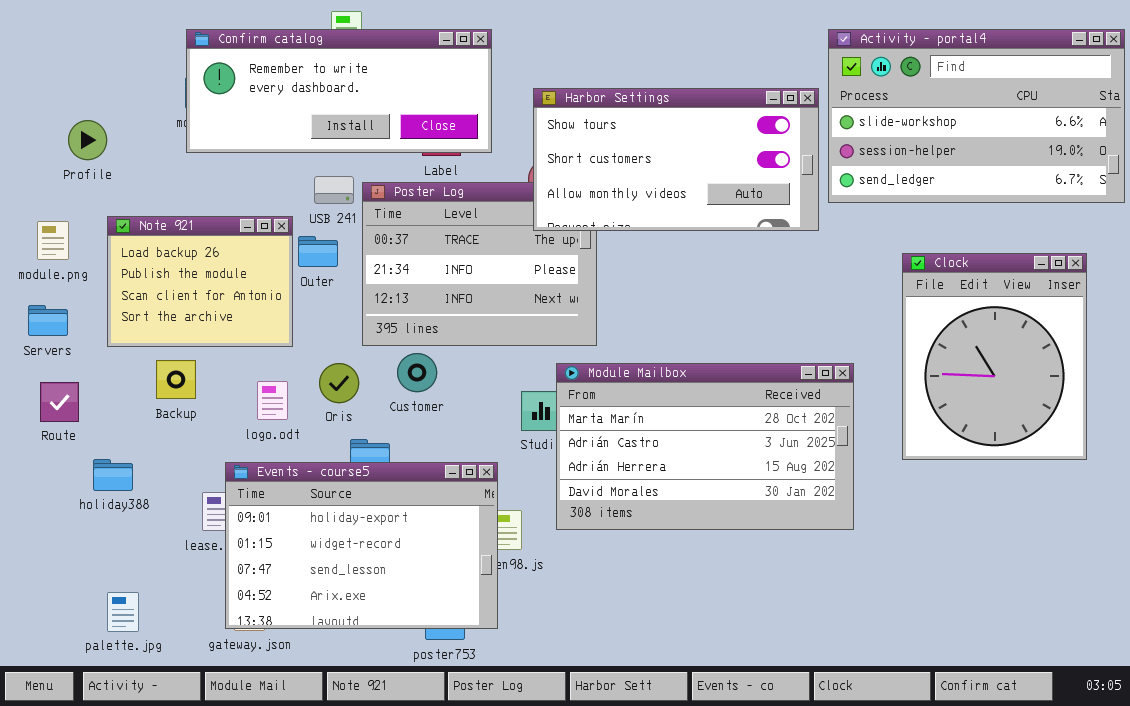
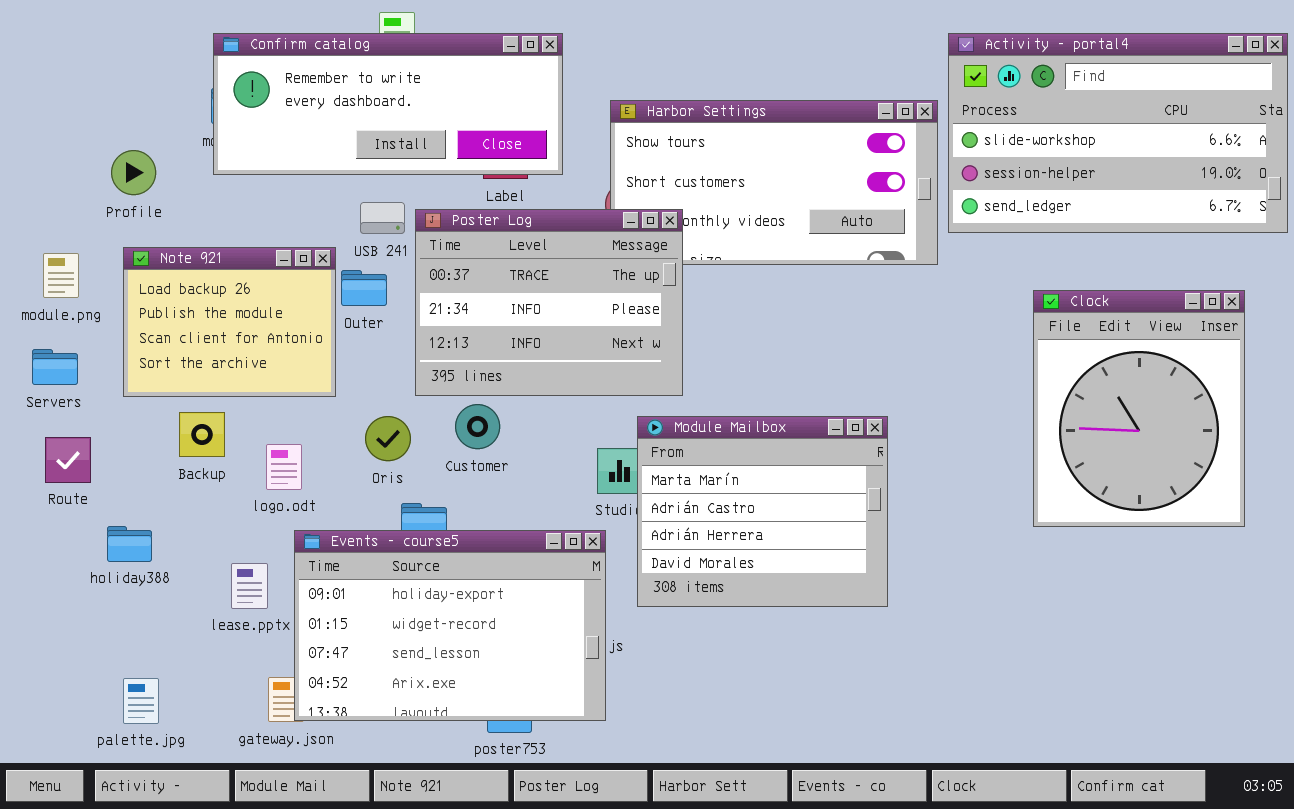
Profile: [68,120,107,160] -> [111,150,156,195], moved
Poster Log: [362,182,597,346] -> [415,209,683,396], raised
Module Mailbox: [556,363,854,530] -> [637,416,888,607], resized
logo.odt: [257,381,288,420] -> [266,444,302,490], moved
Events - course5: [225,462,498,629] -> [294,530,606,721], moved

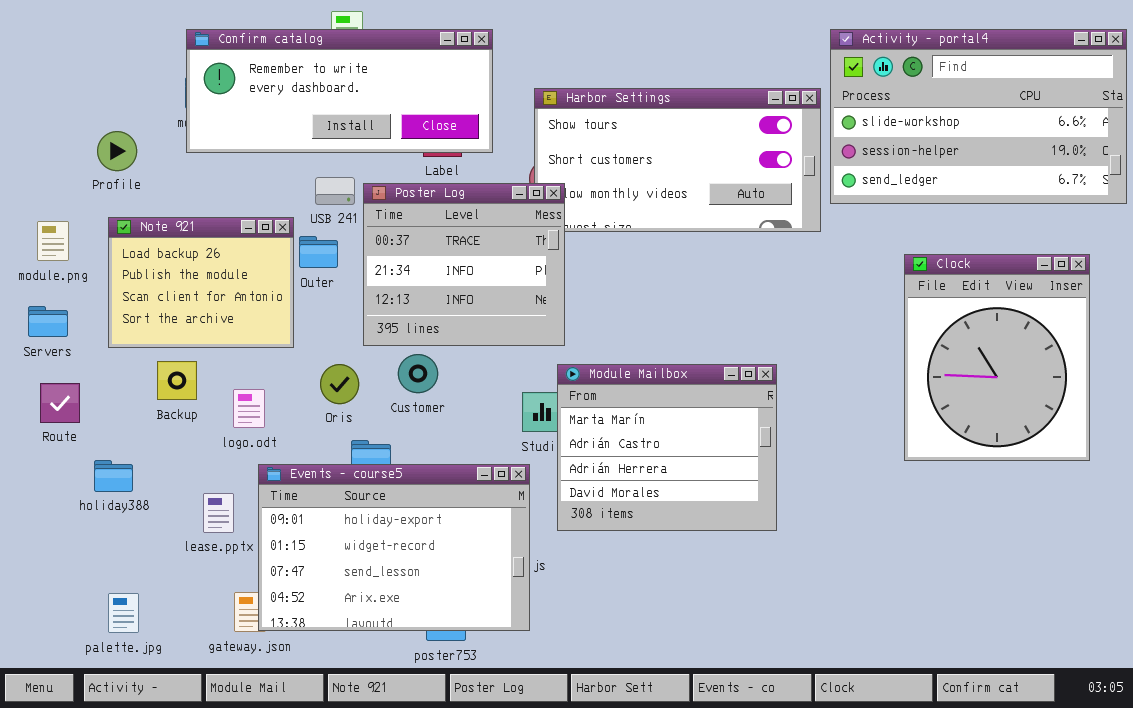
Poster Log: [415,209,683,396] -> [363,183,565,346], resized

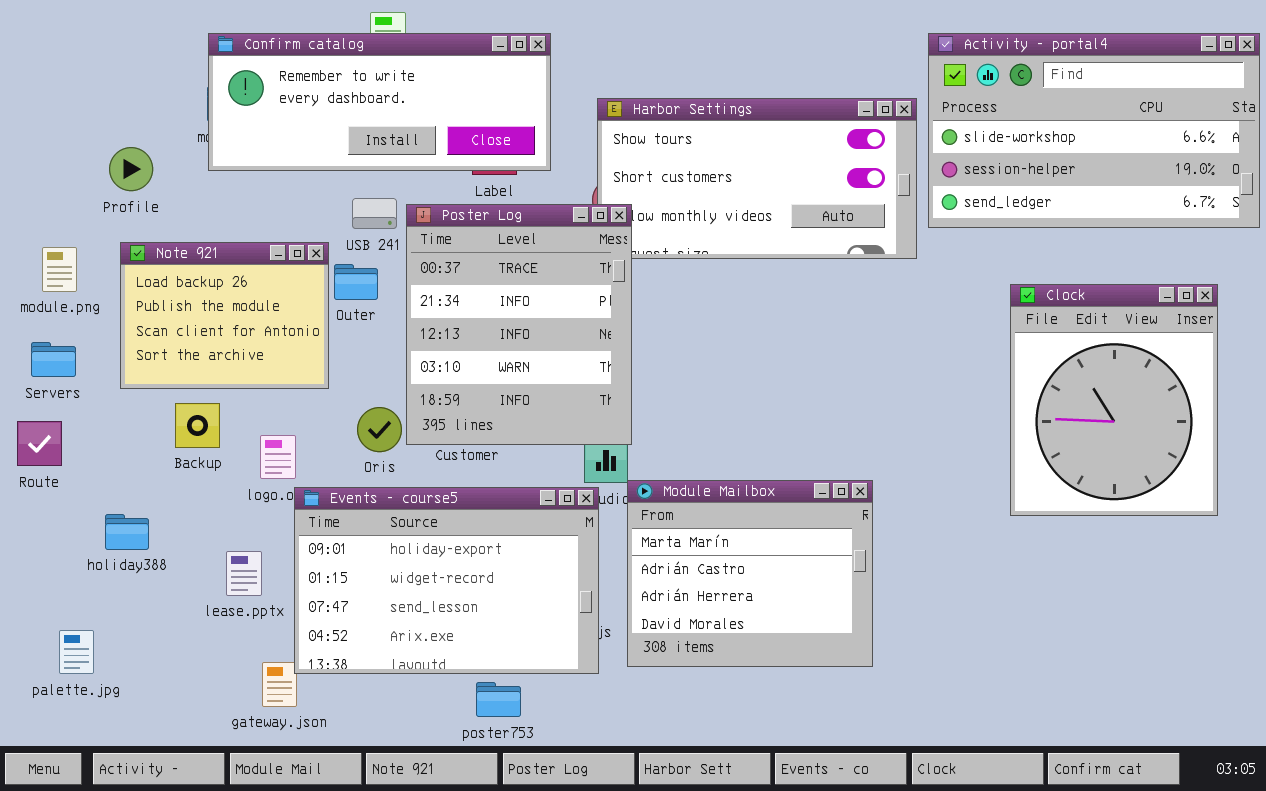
Poster Log: [363,183,565,346] -> [406,204,632,445], resized
Module Mailbox: [557,364,777,531] -> [627,480,873,667], moved
Route: [40,383,80,423] -> [17,421,62,466], moved
Events - course5: [258,464,530,631] -> [294,487,599,674], moved
palette.jpg: [108,593,139,633] -> [59,630,94,674], moved

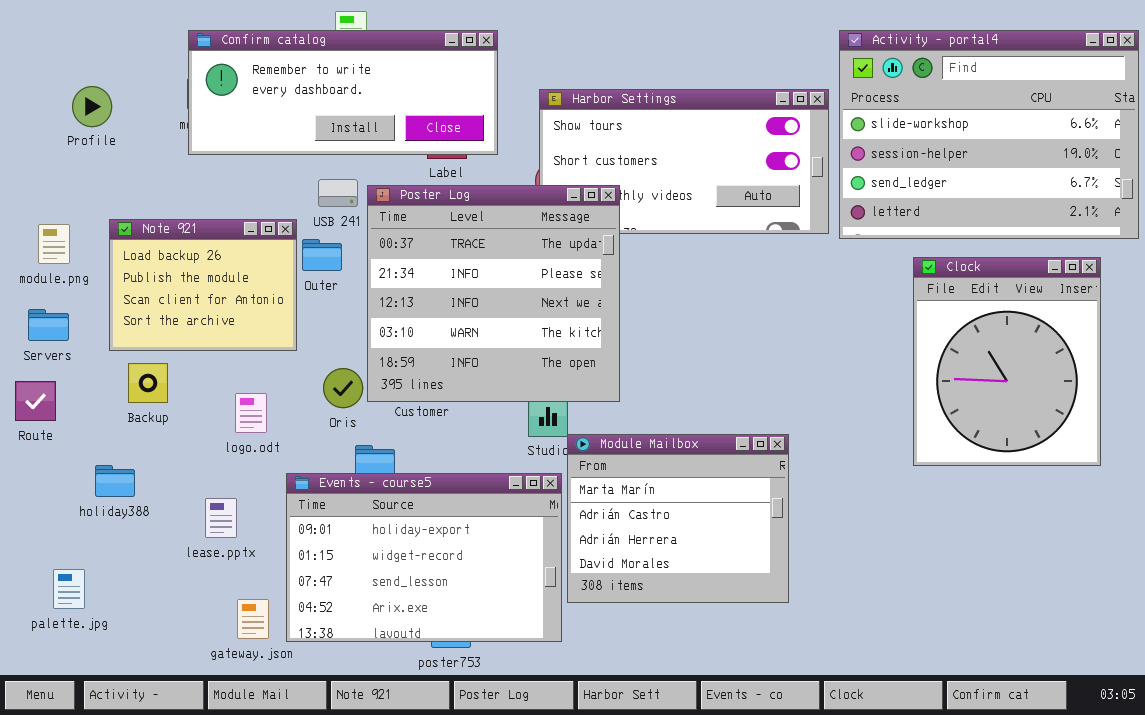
Activity - portal4: [928,33,1260,228] -> [839,30,1139,239], resized
Profile: [109,147,153,191] -> [72,86,112,127], moved
Poster Log: [406,204,632,445] -> [367,185,620,402], resized
Backup: [175,403,220,448] -> [128,363,168,403], moved
Events - course5: [294,487,599,674] -> [286,473,562,642], moved

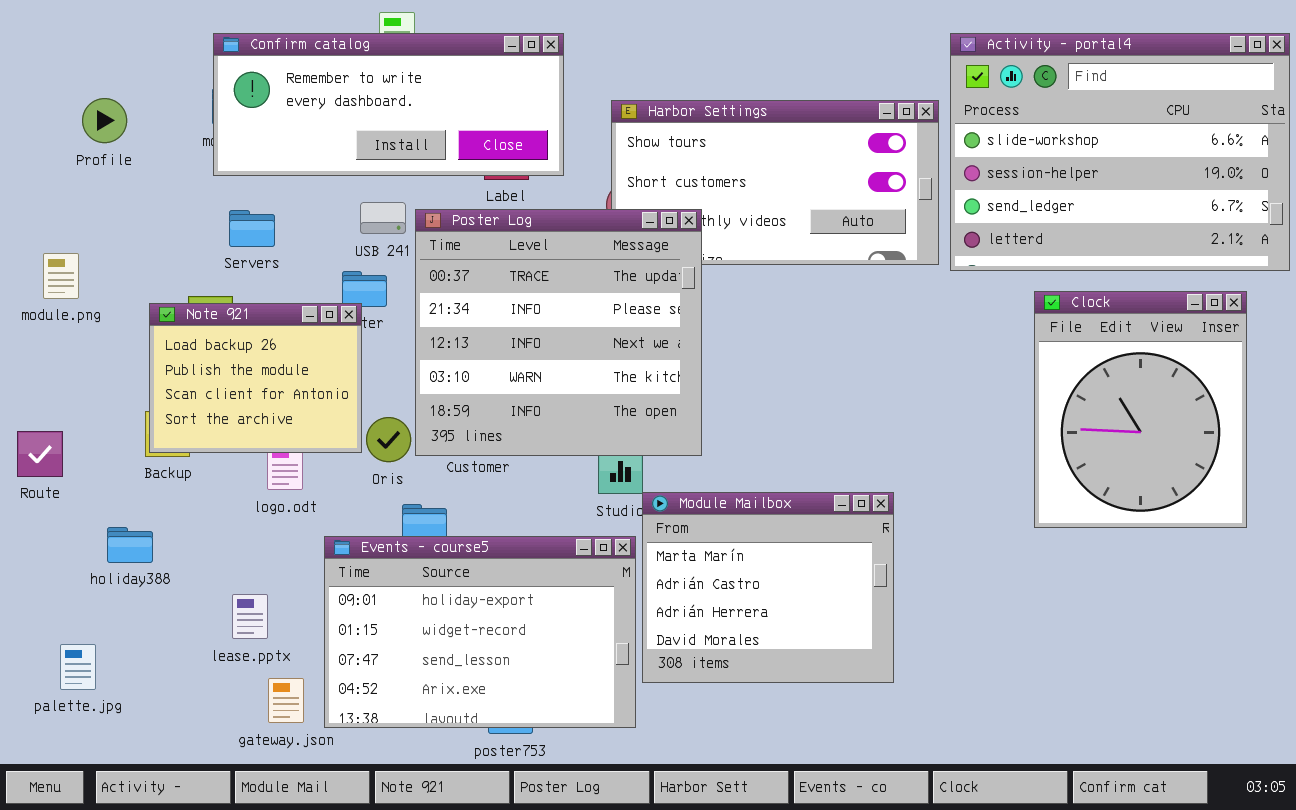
Note 921: [109,219,297,351] -> [149,303,362,453], moved
Servers: [28,309,69,341] -> [229,210,275,247], moved
lease.pptx: [205,498,237,538] -> [232,594,268,639], moved

